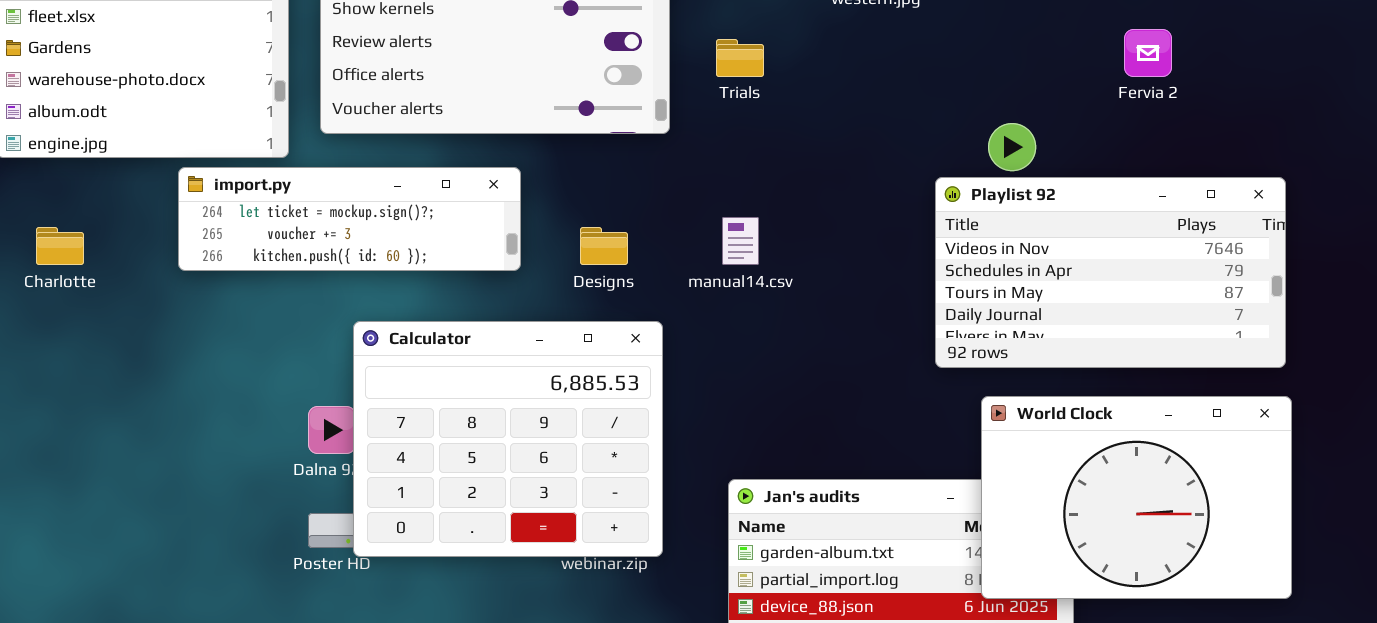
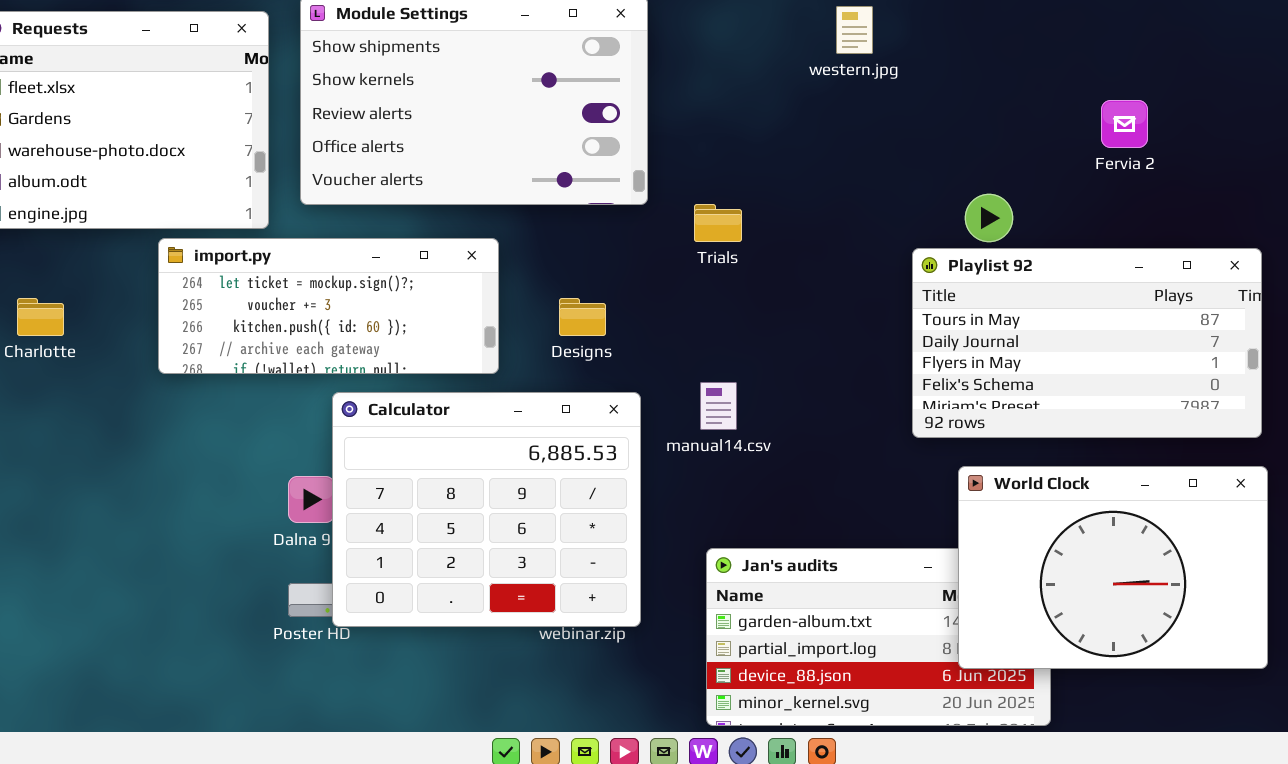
Trials: [716,39,764,77] -> [694,204,742,242], moved
import.py: [178,167,521,271] -> [158,238,499,374], resized
Playlist 92: [935,177,1286,368] -> [912,248,1262,438], scrolled down 2 rows
manual14.csv: [722,217,759,265] -> [700,382,737,430], moved

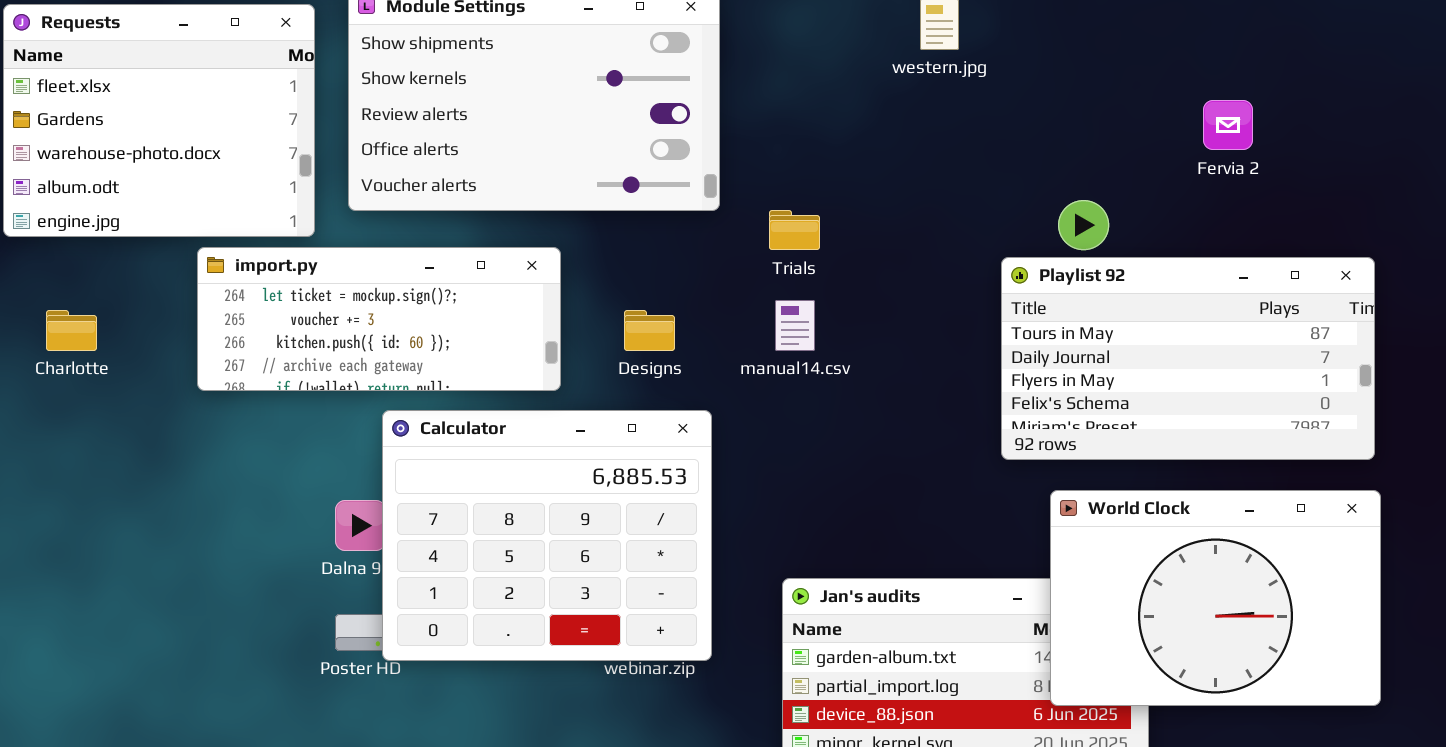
manual14.csv: [700,382,737,430] -> [775,300,815,351], moved

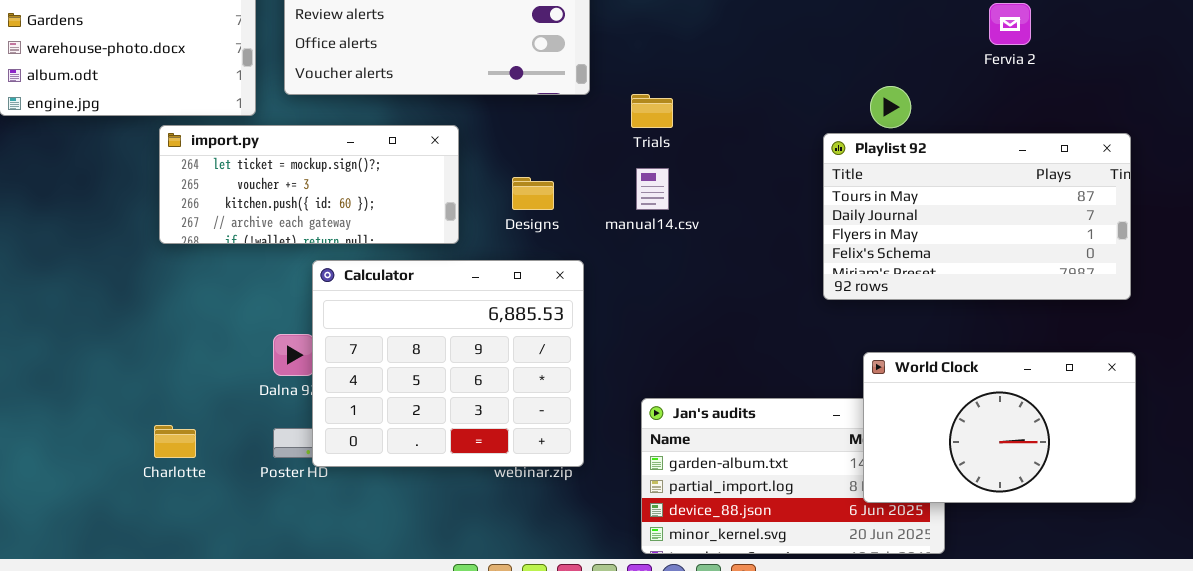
Charlotte: [46,310,97,351] -> [154,425,196,458], moved
World Clock: [1050,490,1381,706] -> [863,352,1136,503], resized

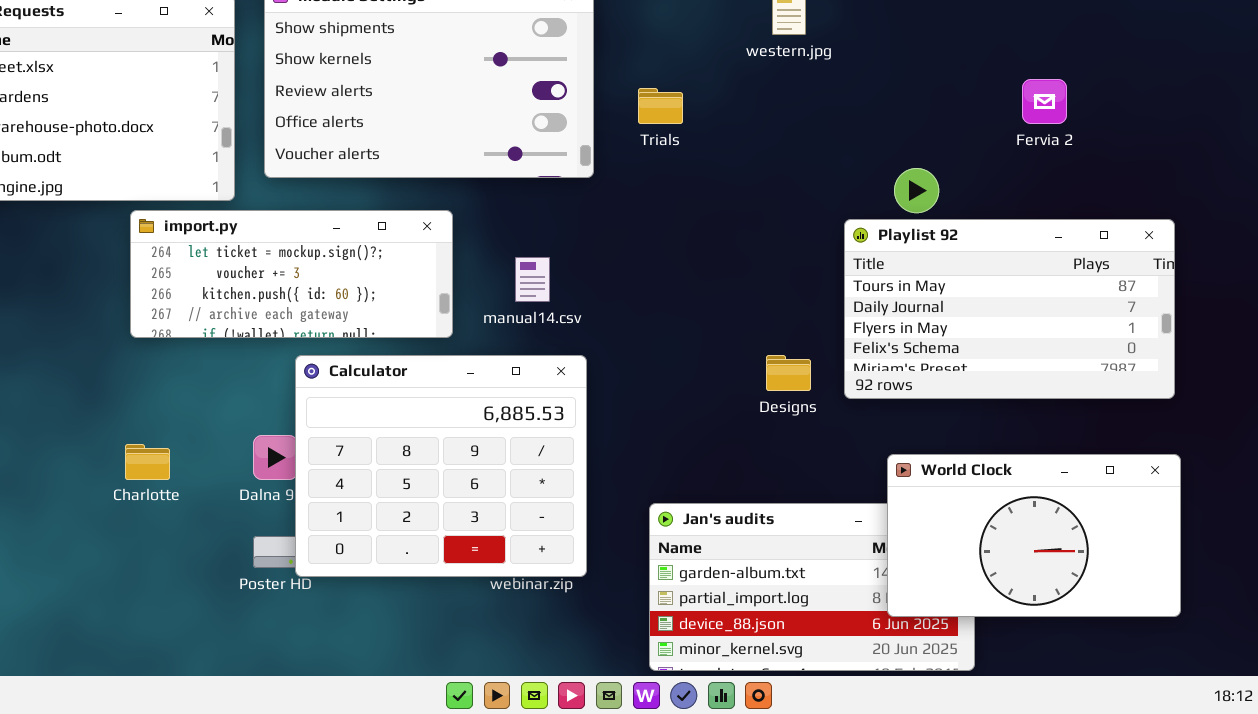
Trials: [631,94,673,128] -> [638,88,683,124], moved
manual14.csv: [636,168,669,210] -> [515,257,550,302], moved
Designs: [512,177,554,210] -> [766,355,811,391], moved
Charlotte: [154,425,196,458] -> [125,444,170,480], moved

